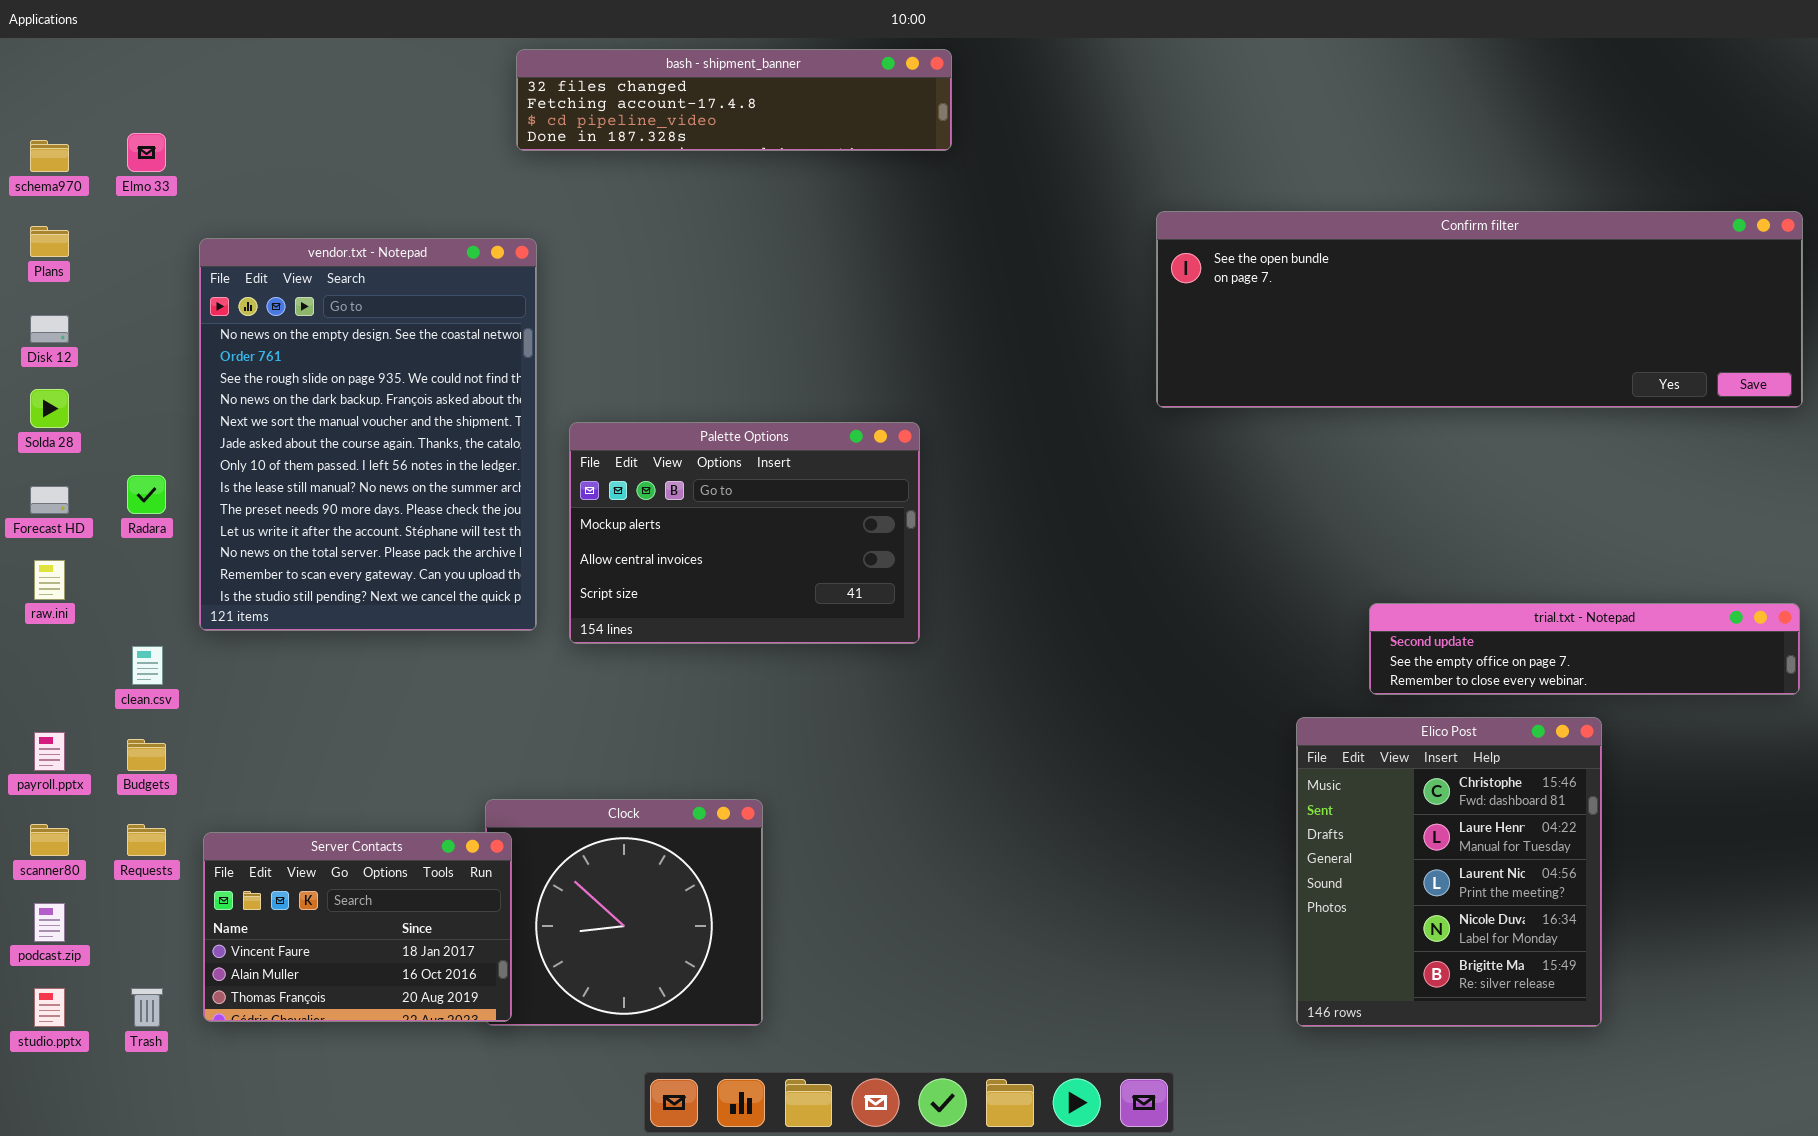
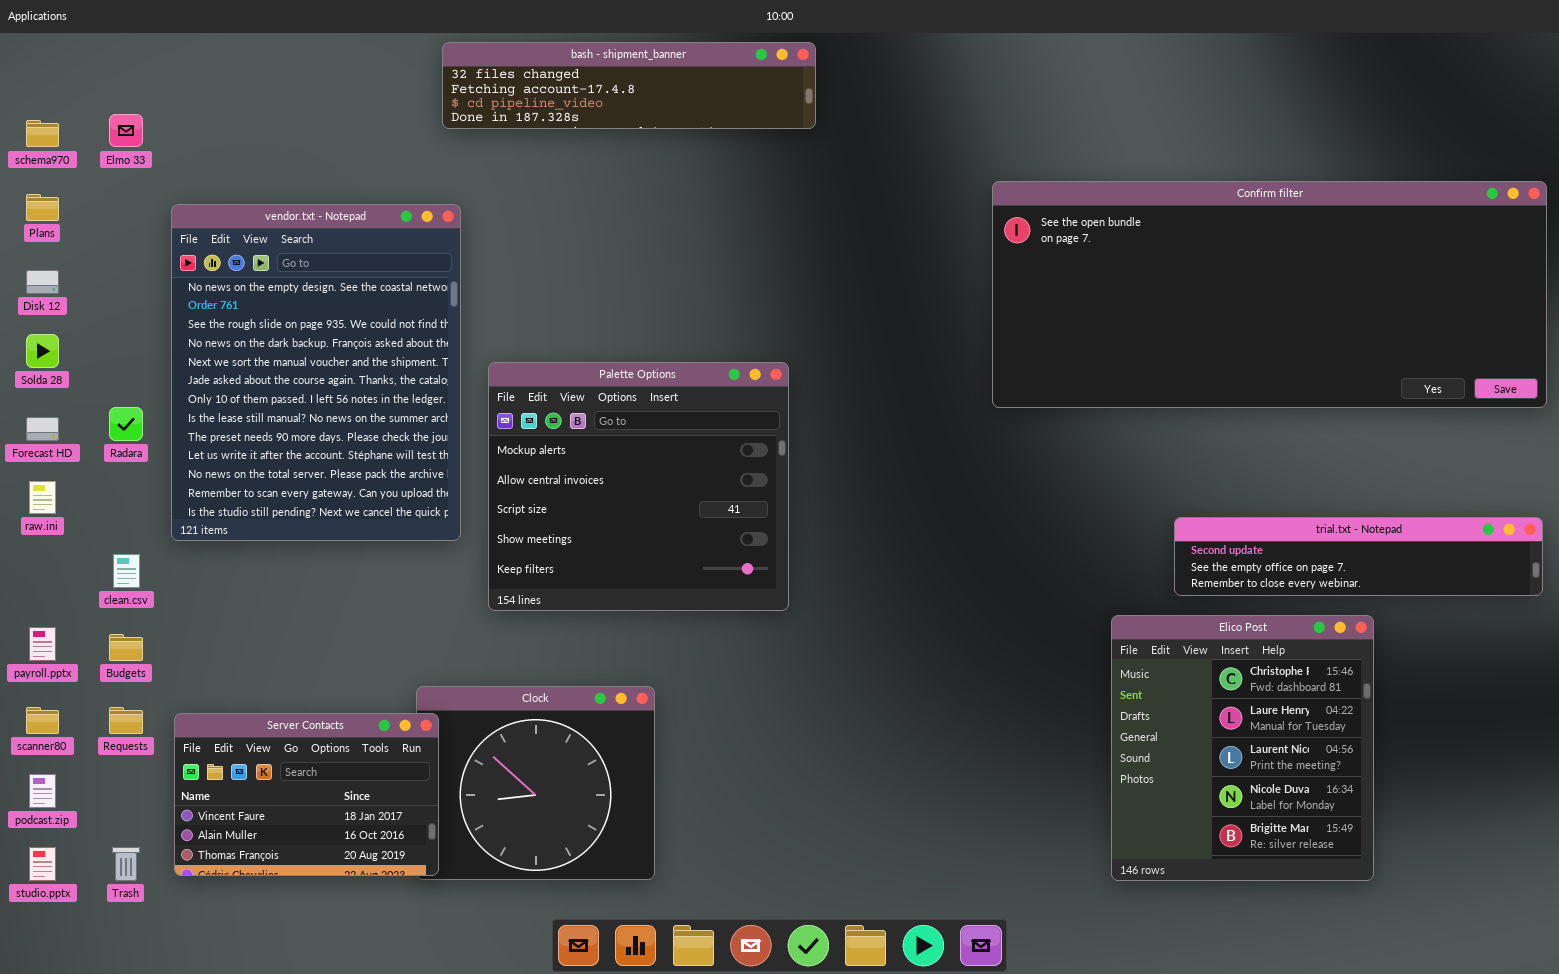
Confirm filter: [1156,211,1803,408] -> [992,181,1547,408], resized
Palette Options: [569,422,920,644] -> [488,362,789,611], resized

